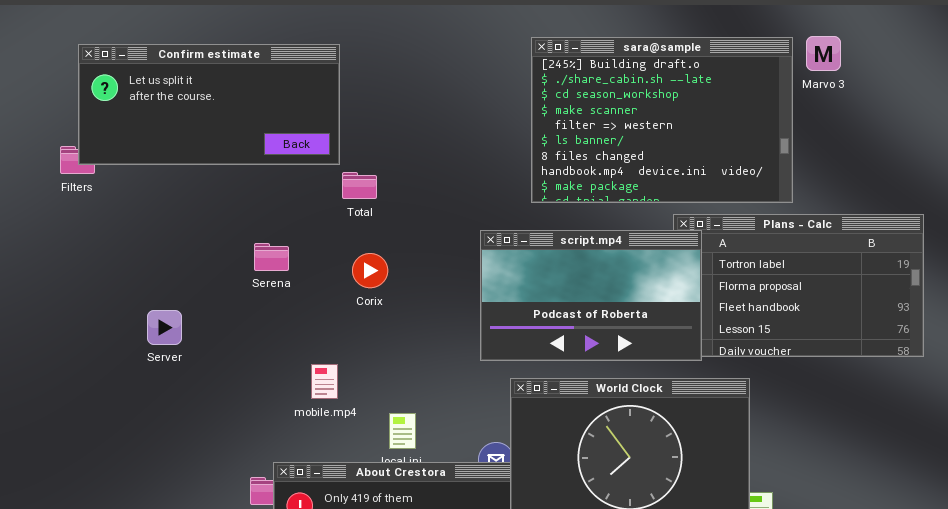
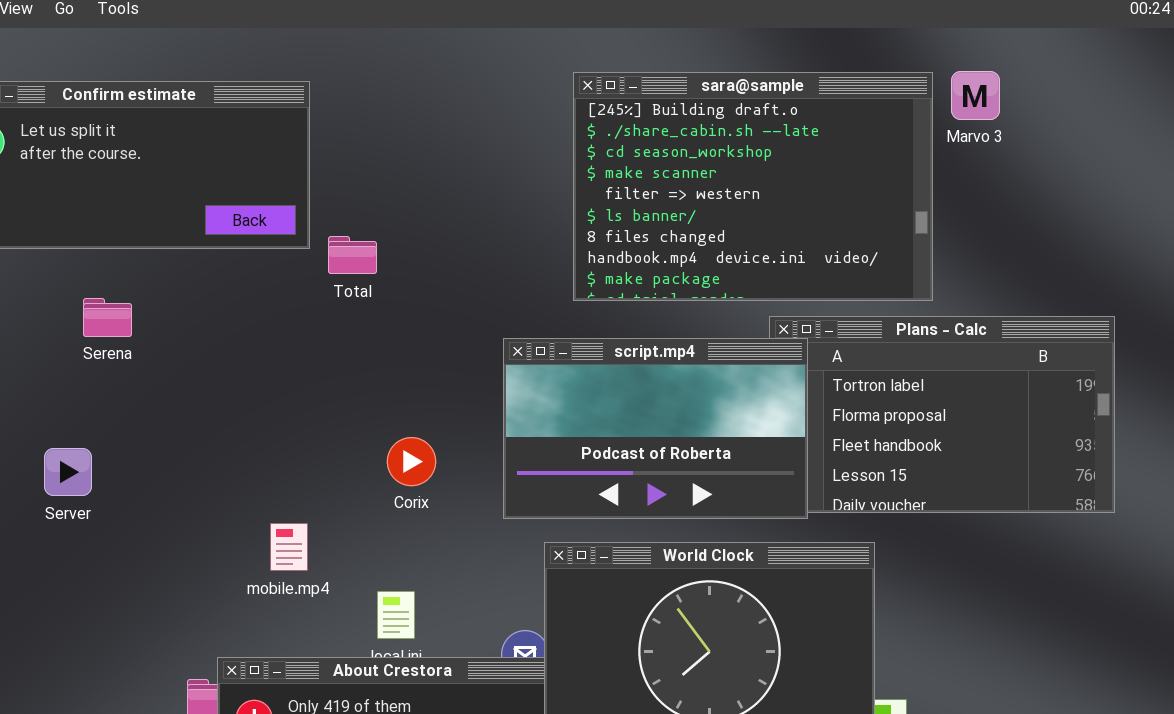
Total: [342,172,377,199] -> [328,236,377,274], moved
Serena: [254,243,289,271] -> [83,298,132,337], moved
Corix: [352,253,388,288] -> [387,437,436,486], moved

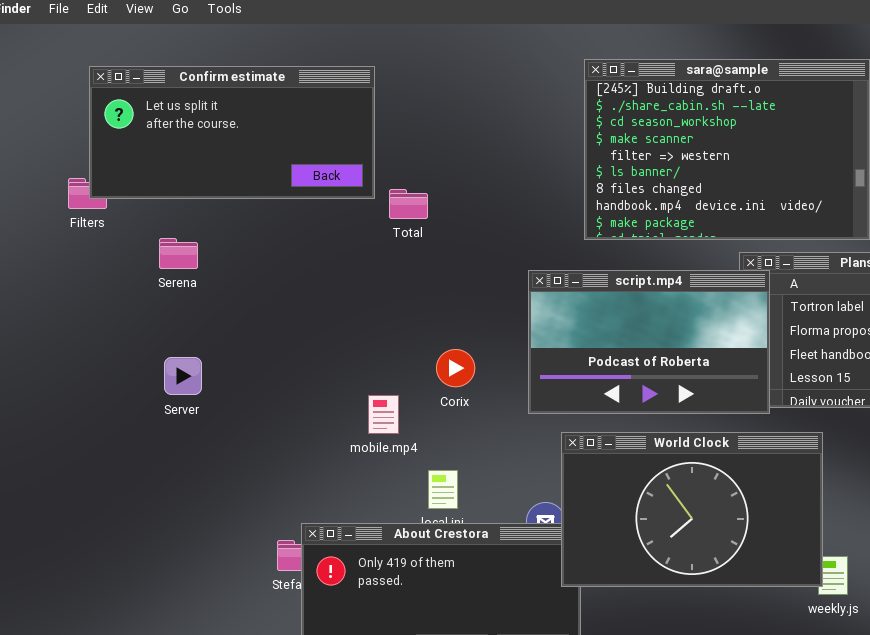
Serena: [83,298,132,337] -> [159,238,198,269], moved
mobile.mp4: [270,523,308,571] -> [368,395,399,434], moved

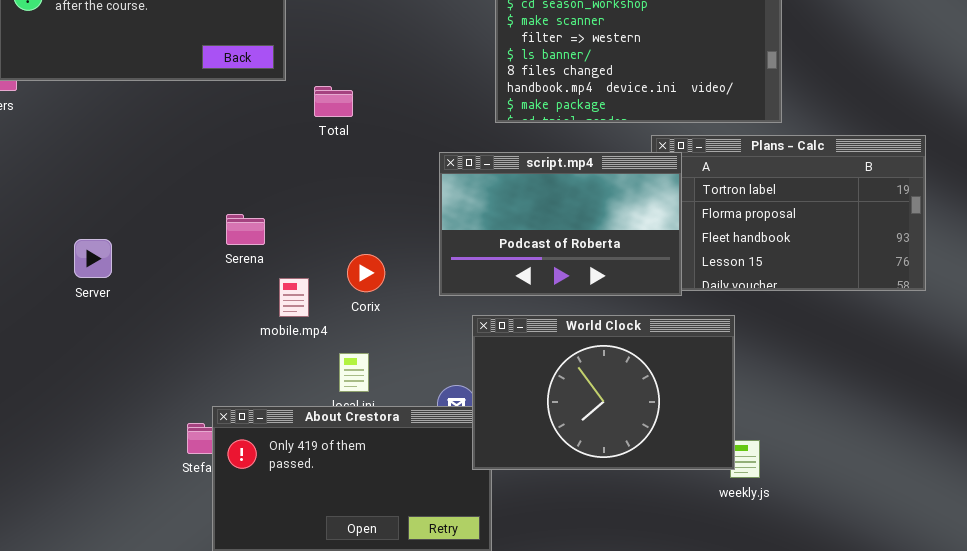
Total: [389,189,428,219] -> [314,86,353,117], moved
Serena: [159,238,198,269] -> [226,214,265,245], moved
Corix: [436,349,475,387] -> [347,254,385,292], moved

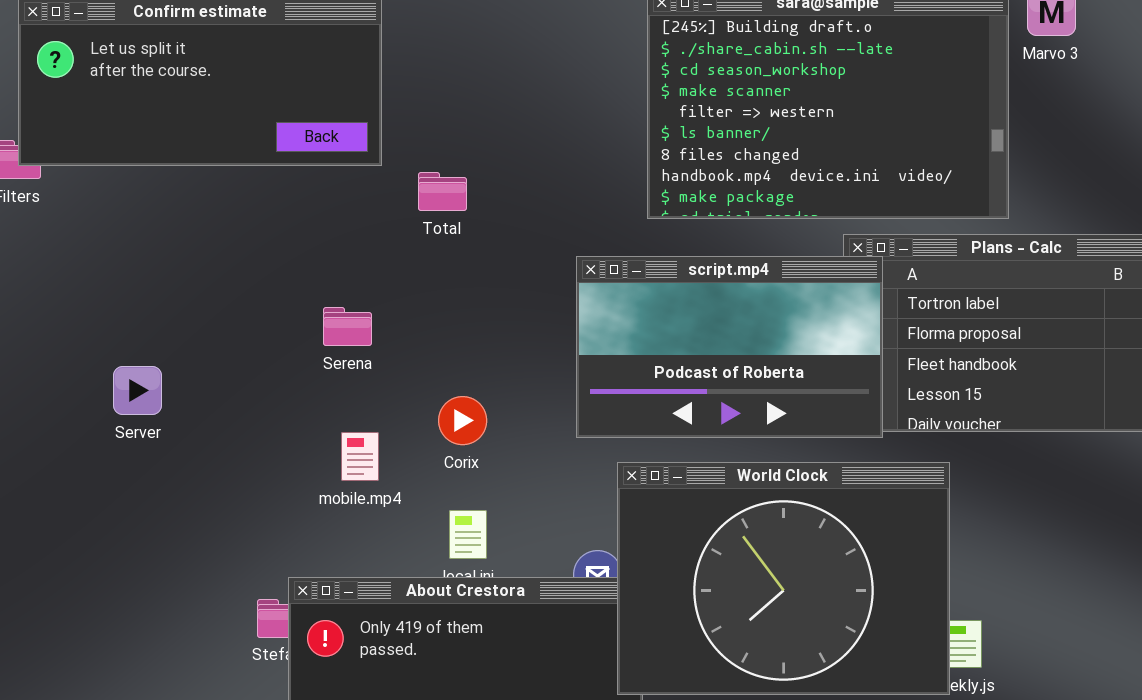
Serena: [226,214,265,245] -> [323,307,372,346], moved
Corix: [347,254,385,292] -> [438,396,487,445], moved
mobile.mp4: [279,278,309,317] -> [341,432,379,481], moved
World Clock: [472,315,735,470] -> [617,462,950,695], resized

